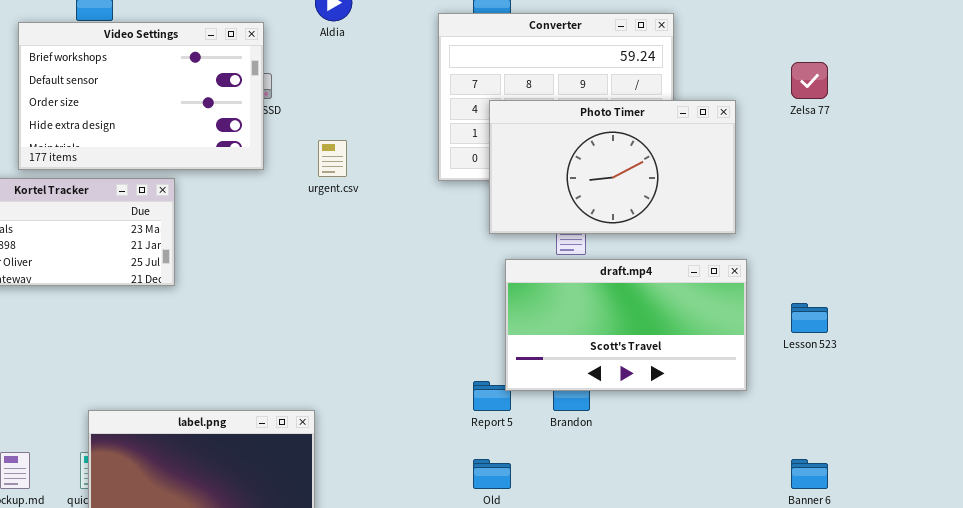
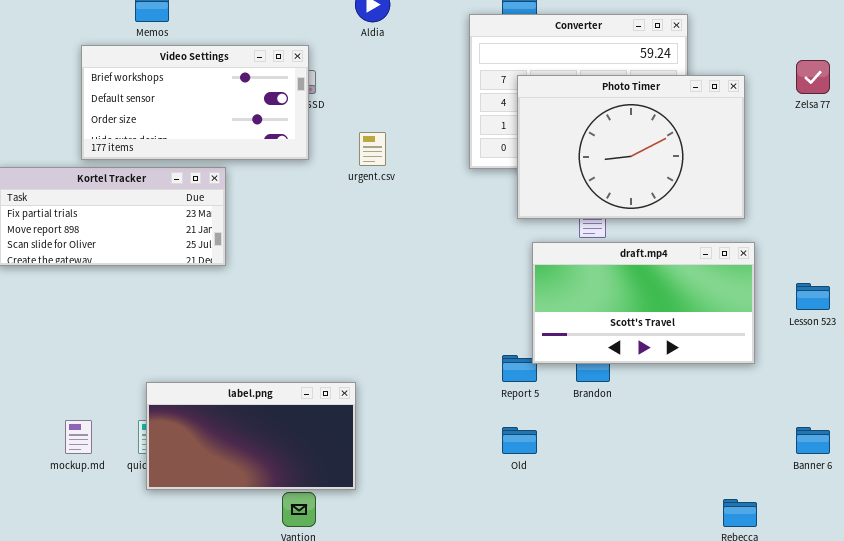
Video Settings: [18,22,264,170] -> [81,45,309,160], resized
Photo Timer: [489,100,736,234] -> [517,75,745,219], resized

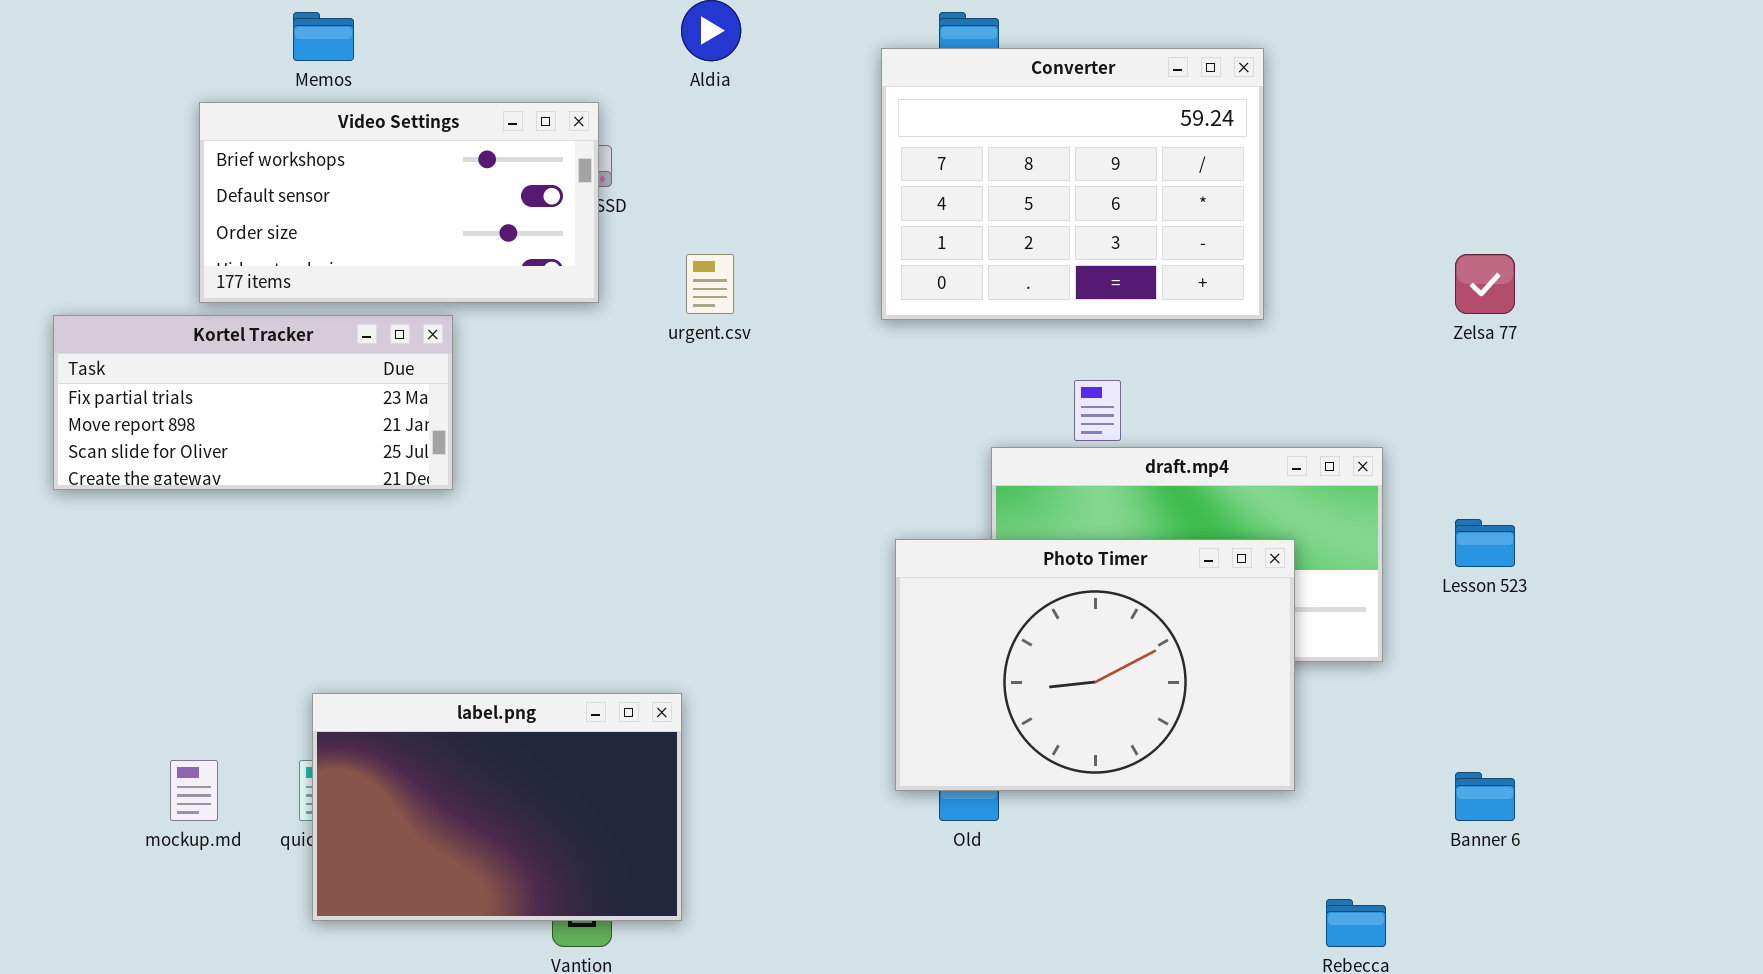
Zelsa 77: [796,60,830,94] -> [1455,254,1515,314], moved
Photo Timer: [517,75,745,219] -> [895,539,1295,791], moved
label.png: [146,382,356,490] -> [312,693,682,921], resized

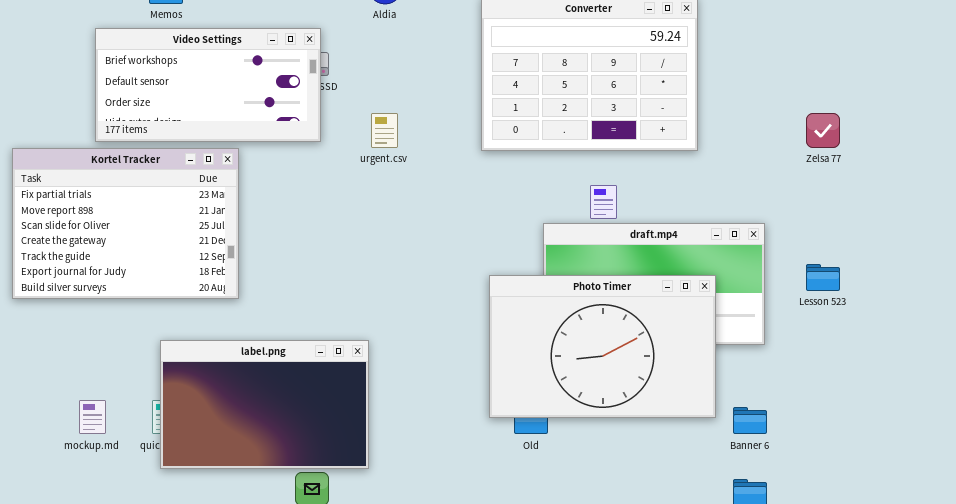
Kortel Tracker: [53,315,453,490] -> [12,148,239,299], resized
label.png: [312,693,682,921] -> [160,340,369,469], moved
Banner 6: [1455,772,1515,821] -> [733,407,767,434], moved

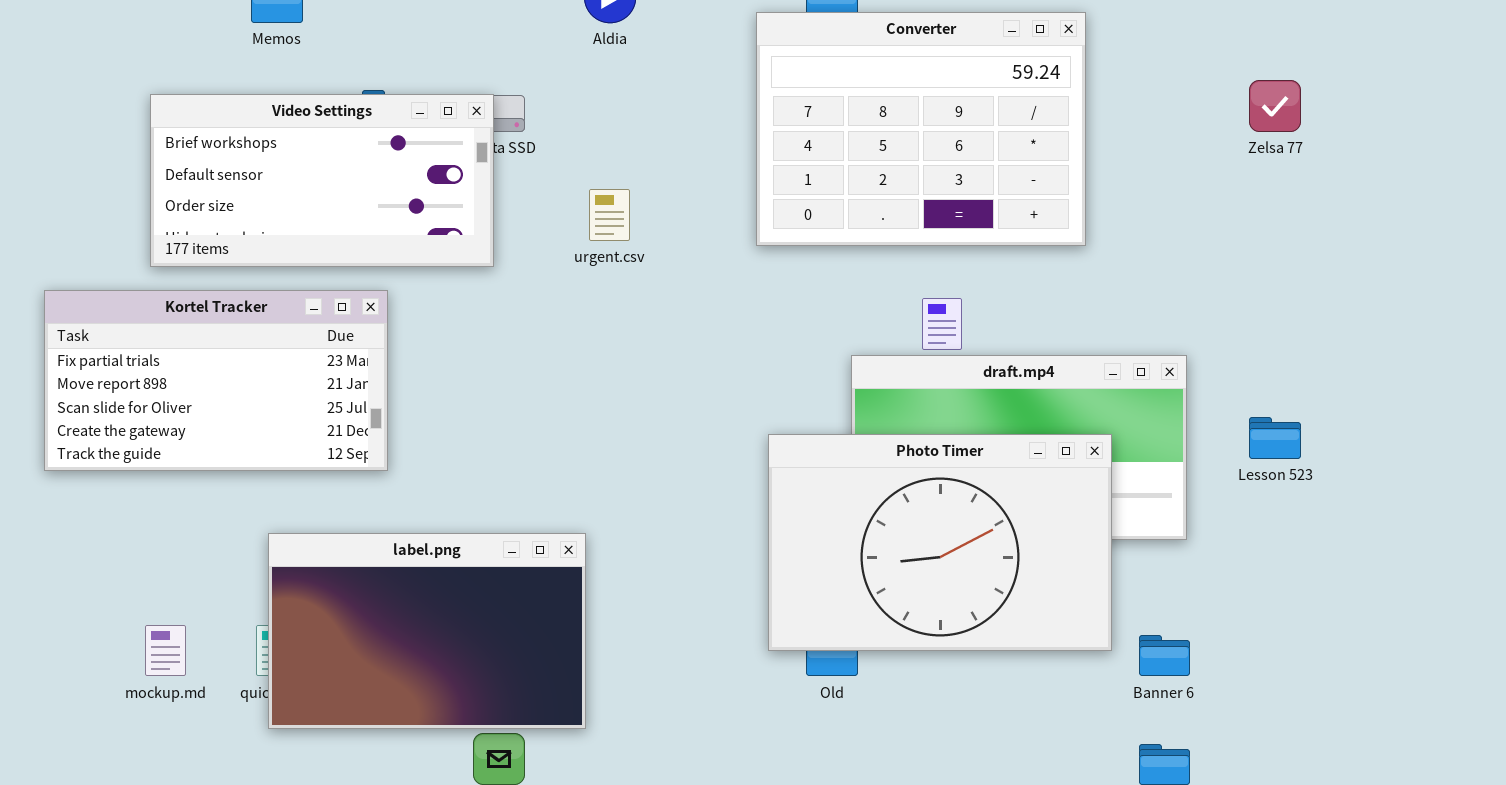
Video Settings: [95,28,321,142] -> [150,94,494,267], moved
Zelsa 77: [806,113,840,148] -> [1249,80,1301,132], moved
Kortel Tracker: [12,148,239,299] -> [44,290,388,471], resized

